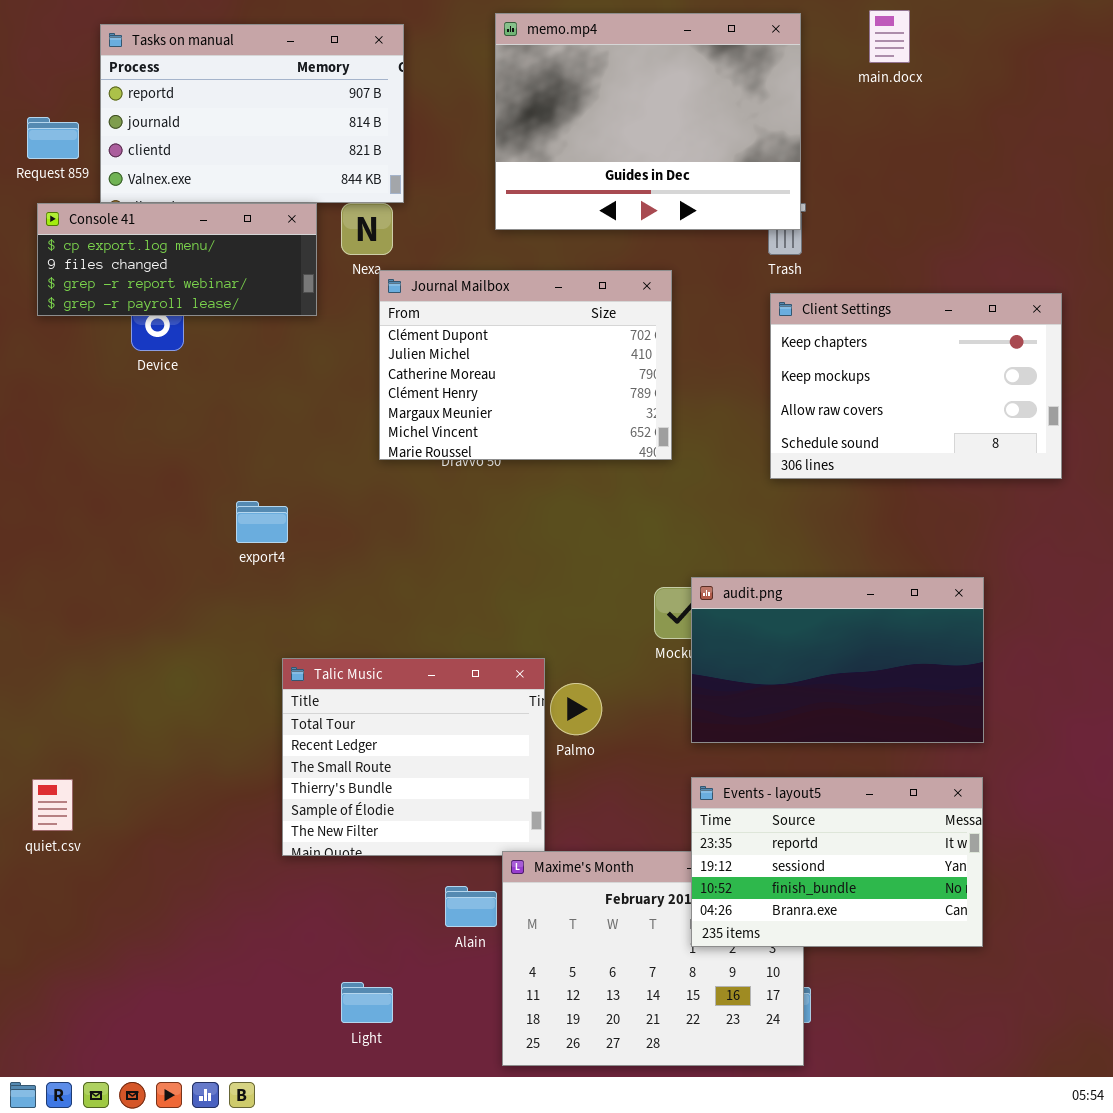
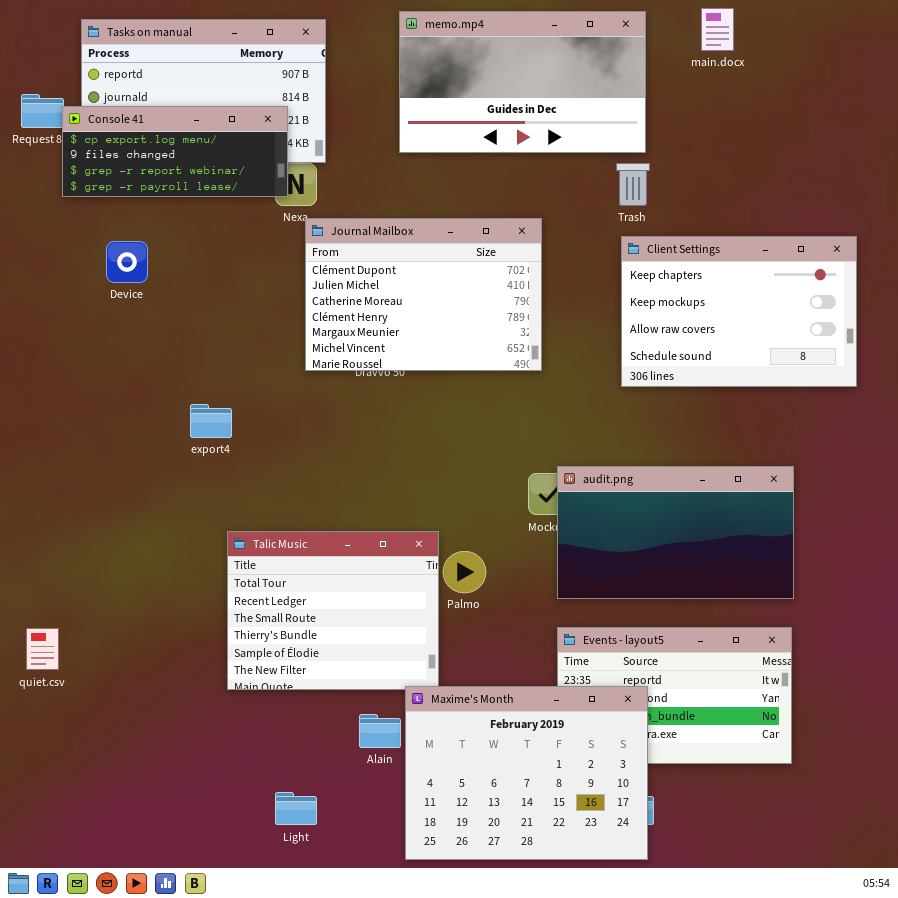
memo.mp4: [495,13,801,230] -> [399,11,646,153], resized
Console 41: [37,203,317,316] -> [62,106,288,197], moved
Maxime's Month: [502,851,804,1066] -> [405,686,648,860], raised

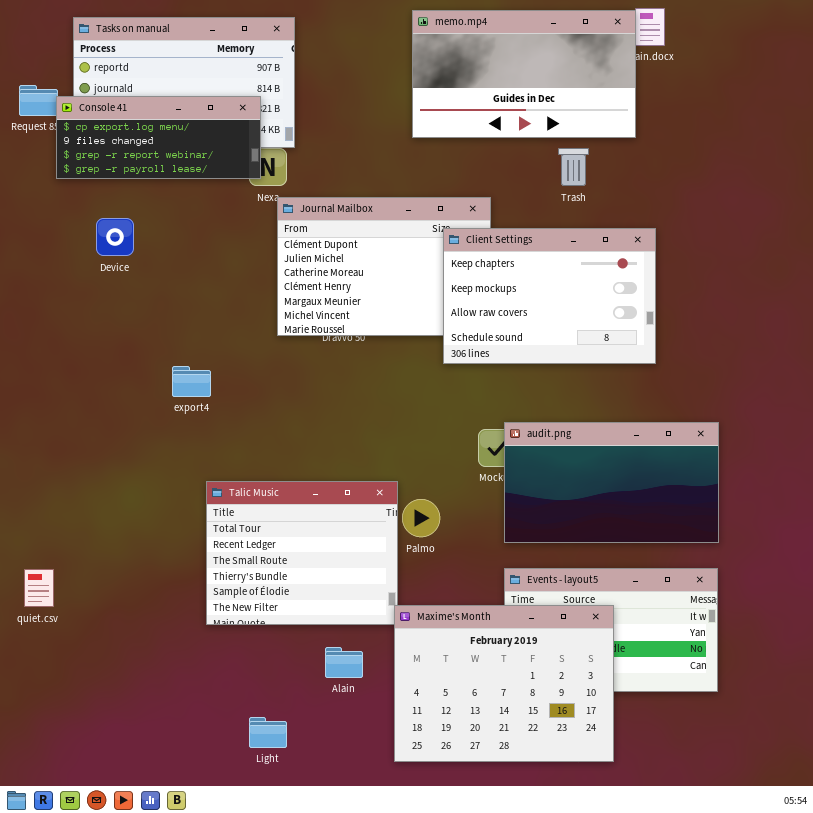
memo.mp4: [399,11,646,153] -> [412,10,636,138], moved
Client Settings: [621,236,857,387] -> [443,228,656,364], moved
Maxime's Month: [405,686,648,860] -> [394,605,614,762], moved

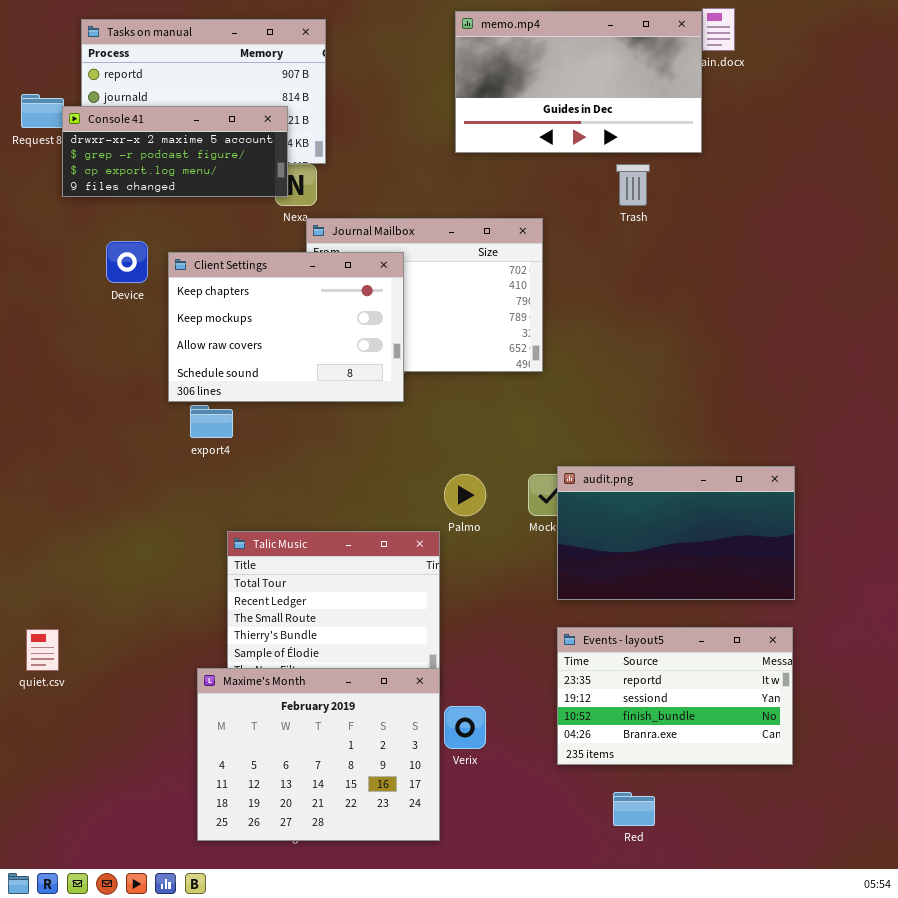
Console 41: [56,96,261,179] -> [62,106,288,197], scrolled up 2 rows
Client Settings: [443,228,656,364] -> [168,252,404,402], moved
Palmo: [402,499,440,537] -> [444,474,486,516], moved
Maxime's Month: [394,605,614,762] -> [197,668,440,841], moved

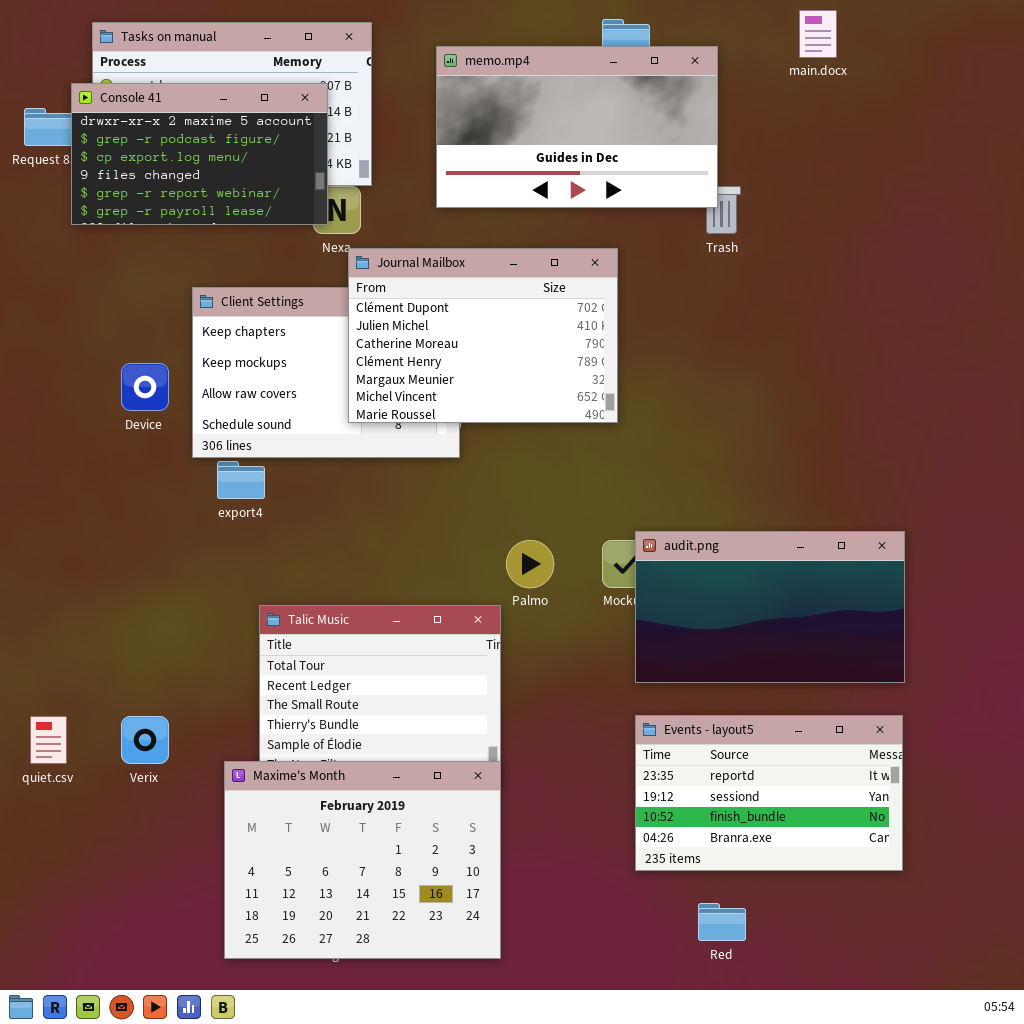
memo.mp4: [455,11,702,153] -> [436,46,718,208], moved
Console 41: [62,106,288,197] -> [71,83,328,225], resized
Journal Mailbox: [306,218,543,372] -> [348,248,618,423], raised
Device: [106,241,148,283] -> [121,363,169,411], moved
Verix: [444,706,486,749] -> [121,716,169,764], moved

